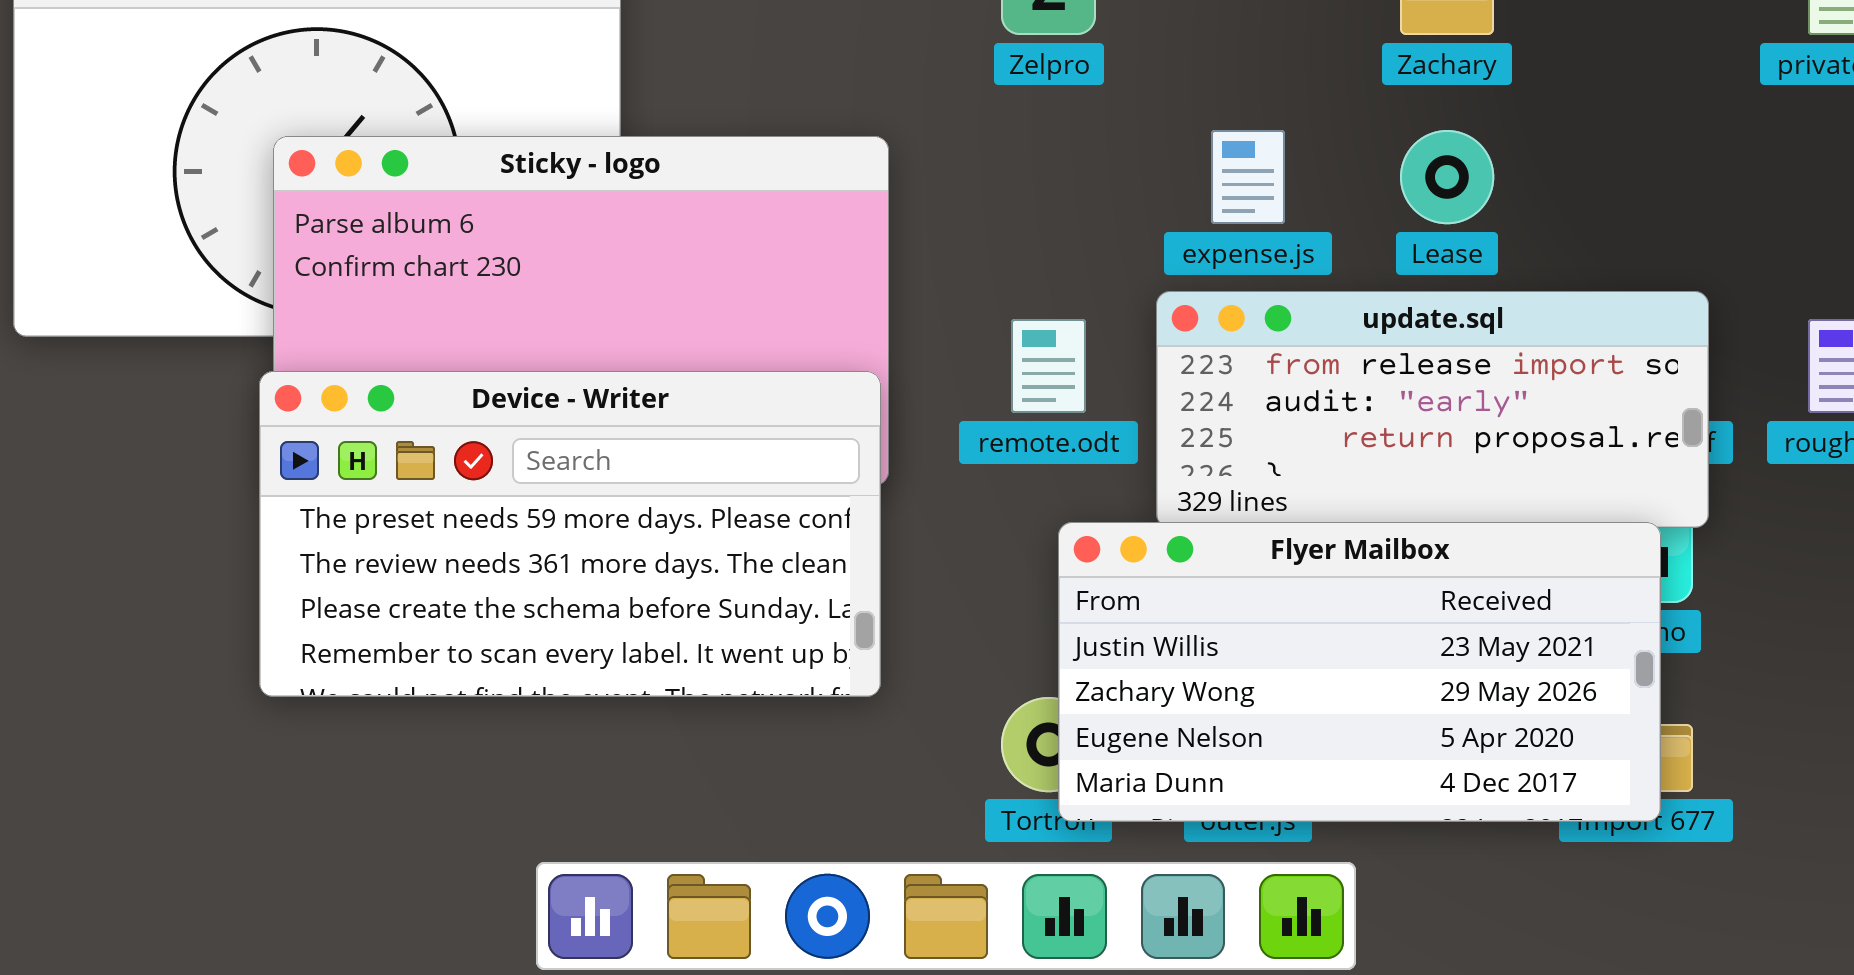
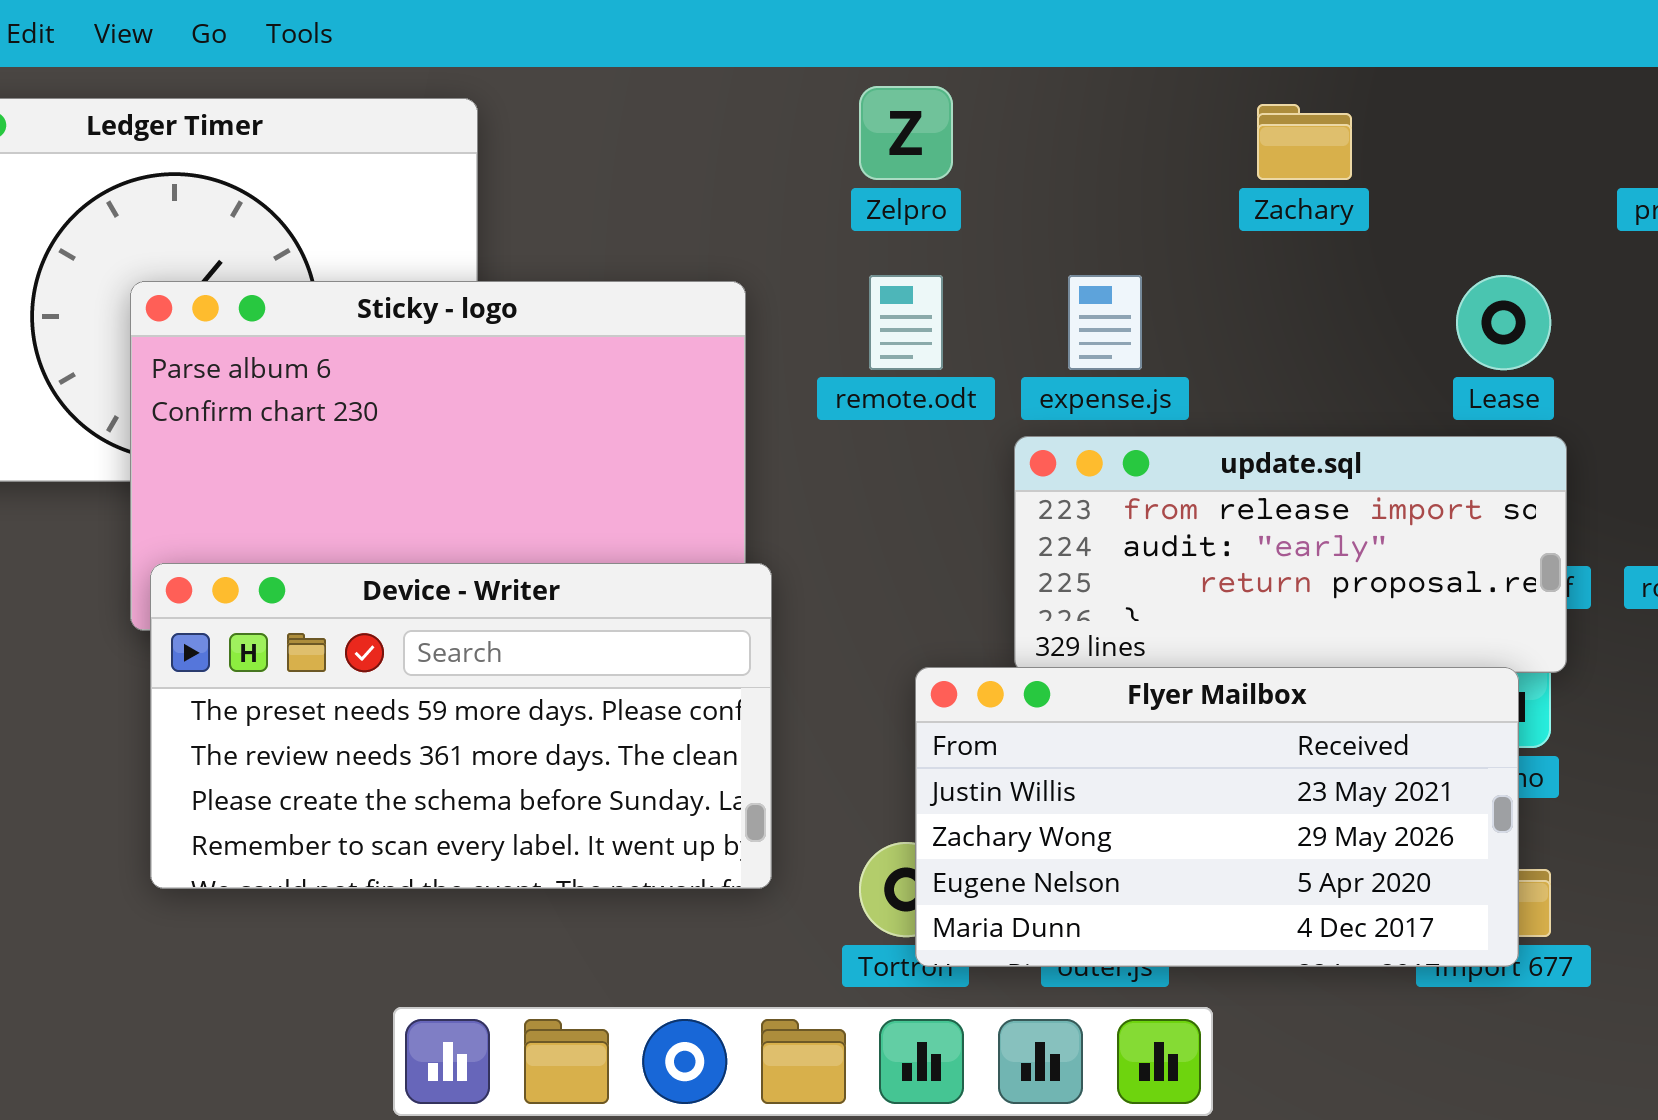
Lease: [1400,130,1494,224] -> [1456,275,1551,370], moved
remote.odt: [1011,319,1086,413] -> [869,275,943,370], moved
Device - Writer: [259,371,881,697] -> [150,563,772,889], moved

